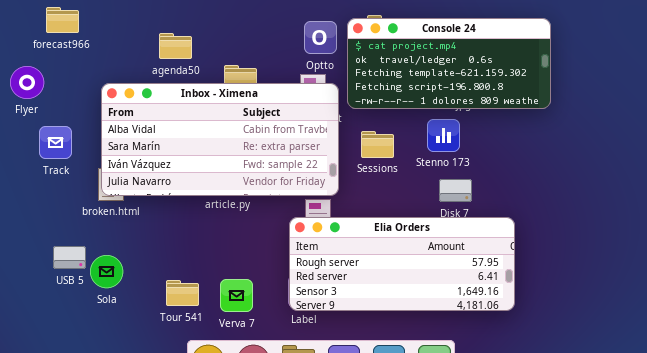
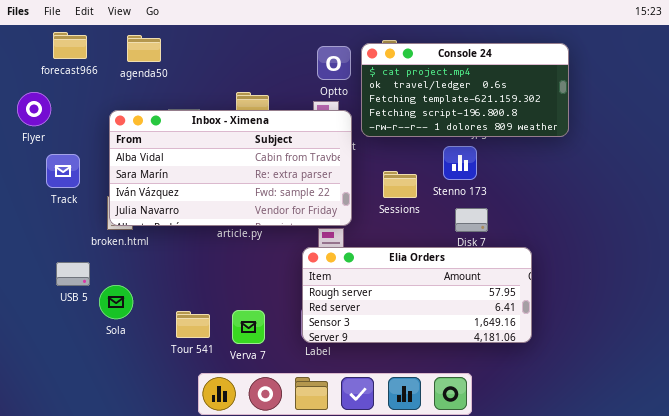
agenda50: [159,33,192,59] -> [127,35,161,62], moved
Sessions: [361,131,394,158] -> [383,171,417,198], moved
USB 5: [53,246,86,269] -> [56,262,90,286], moved

